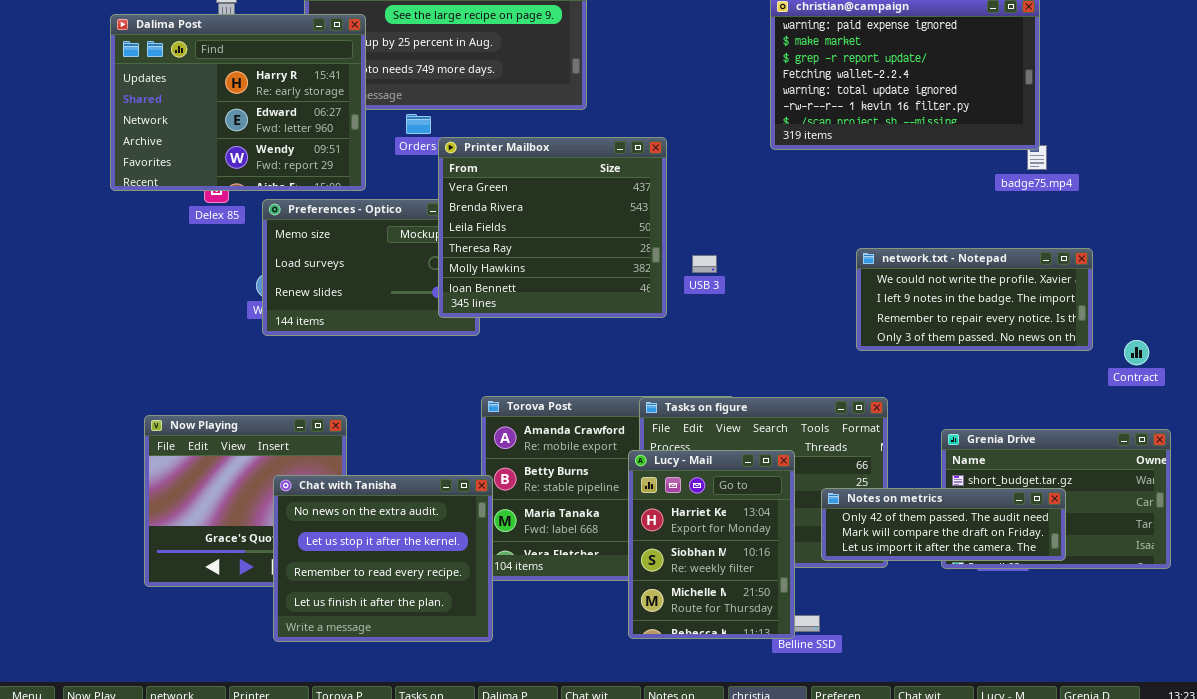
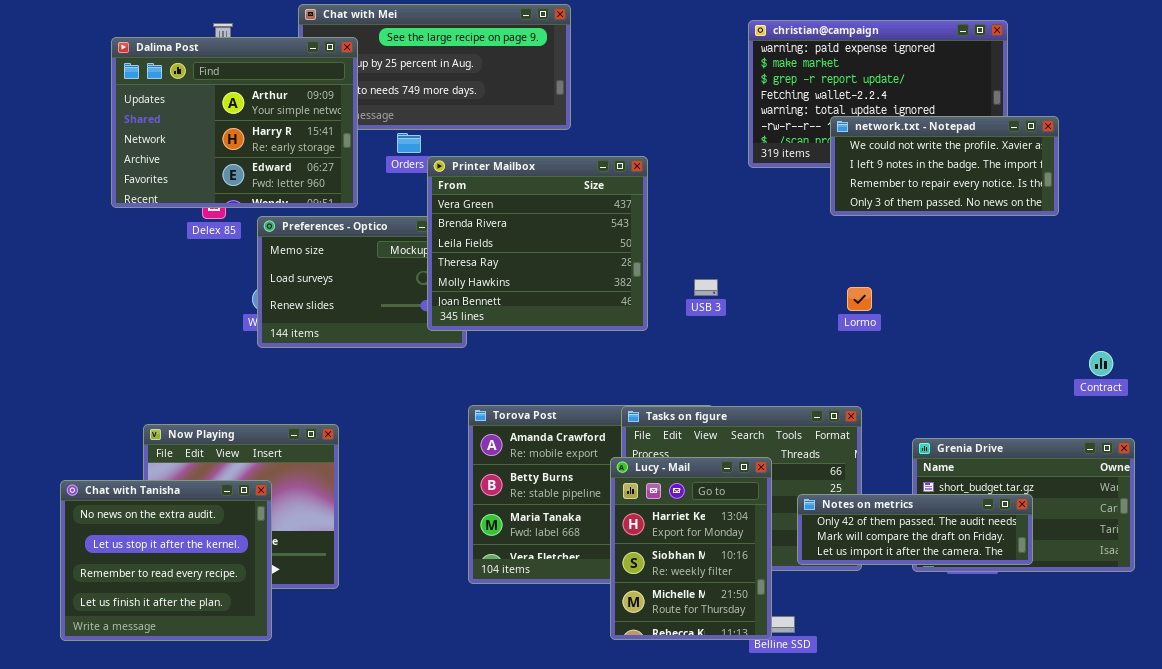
Dalima Post: [110,14,366,191] -> [111,37,358,208], scrolled up 1 row
network.txt - Notepad: [856,248,1093,351] -> [830,116,1059,216], moved
USB 3: [692,255,717,273] -> [694,279,718,296], moved
Chat with Tanisha: [273,475,493,642] -> [60,480,272,641], moved

